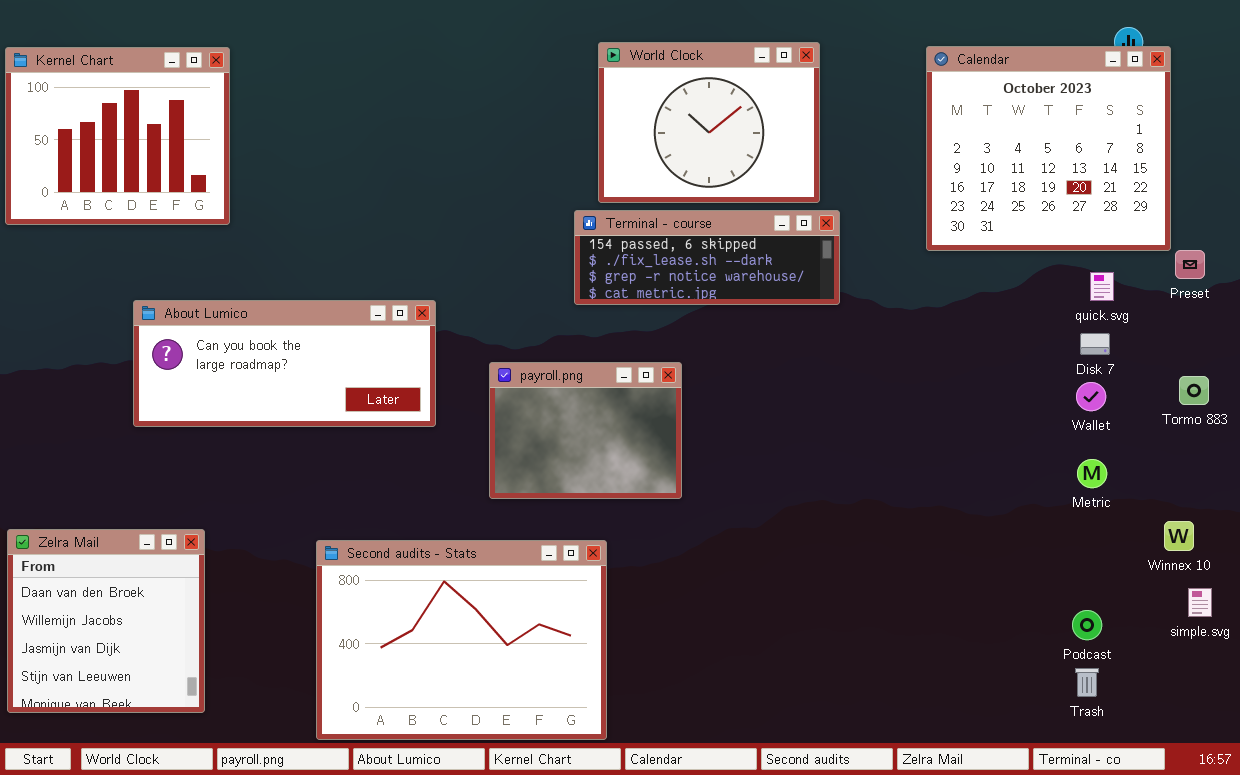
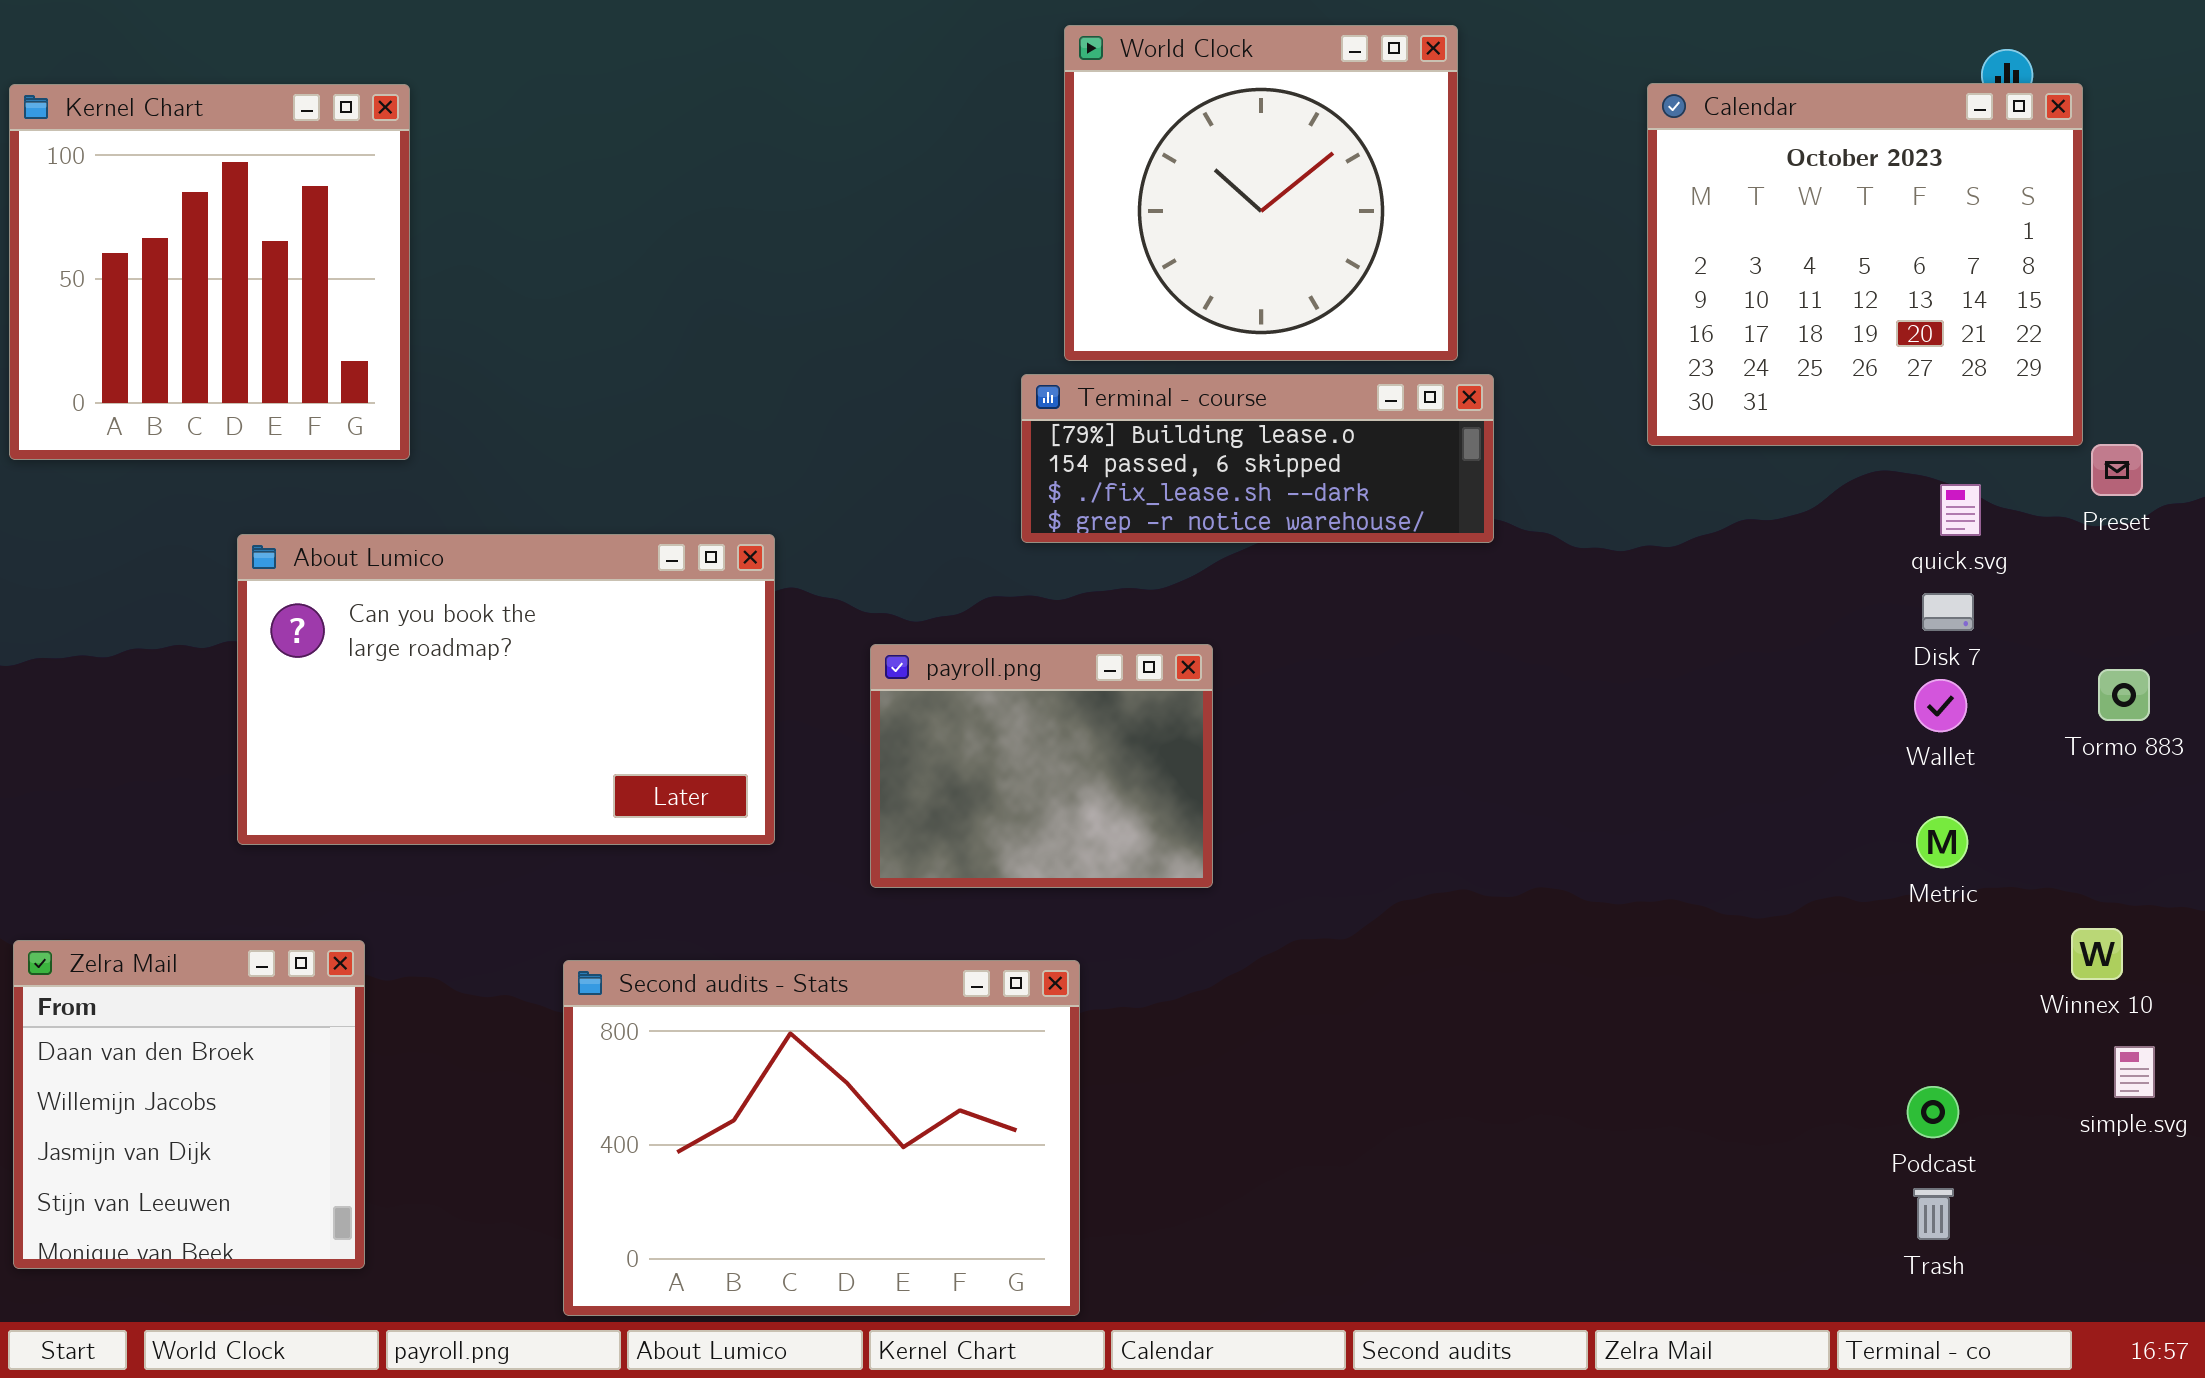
World Clock: [598,42,820,203] -> [1064,25,1458,361], resized
Kernel Chart: [5,47,230,225] -> [9,84,410,460], resized
Terminal - course: [574,210,840,305] -> [1021,374,1494,543], scrolled up 1 row
About Lumico: [133,300,436,427] -> [237,534,775,845], resized

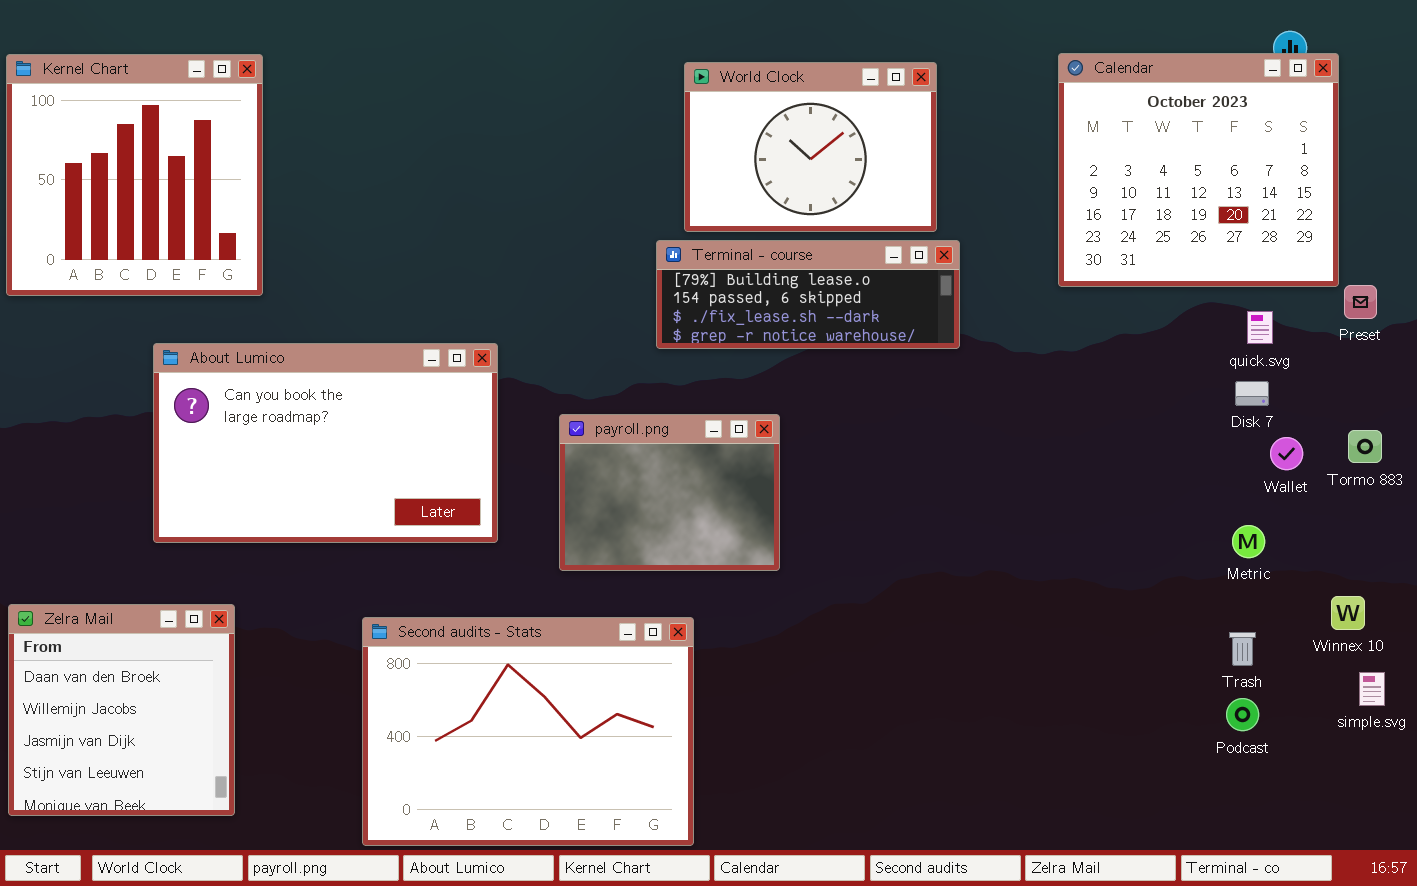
World Clock: [1064,25,1458,361] -> [684,62,937,232], resized
Wallet: [1914,679,1967,732] -> [1270,437,1303,470], moved
Trash: [1913,1188,1954,1240] -> [1229,632,1256,666], moved

